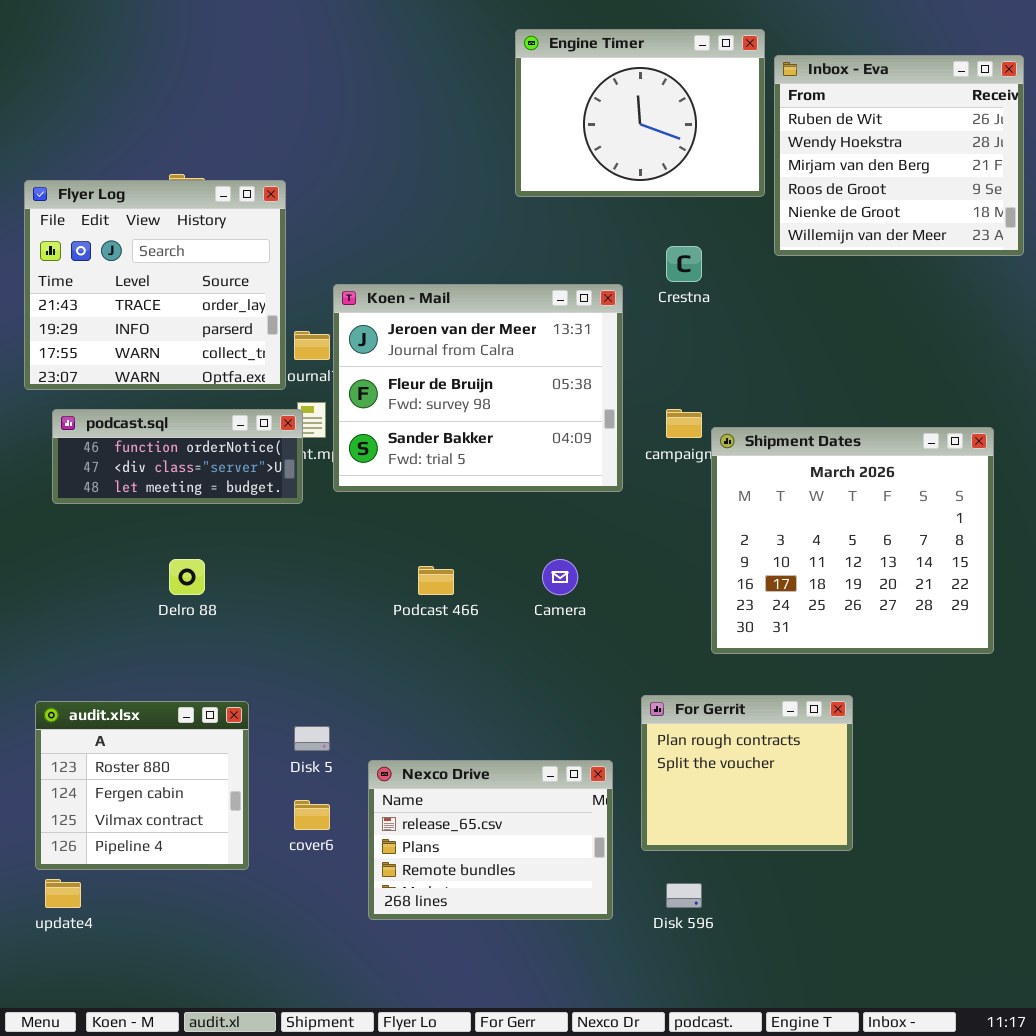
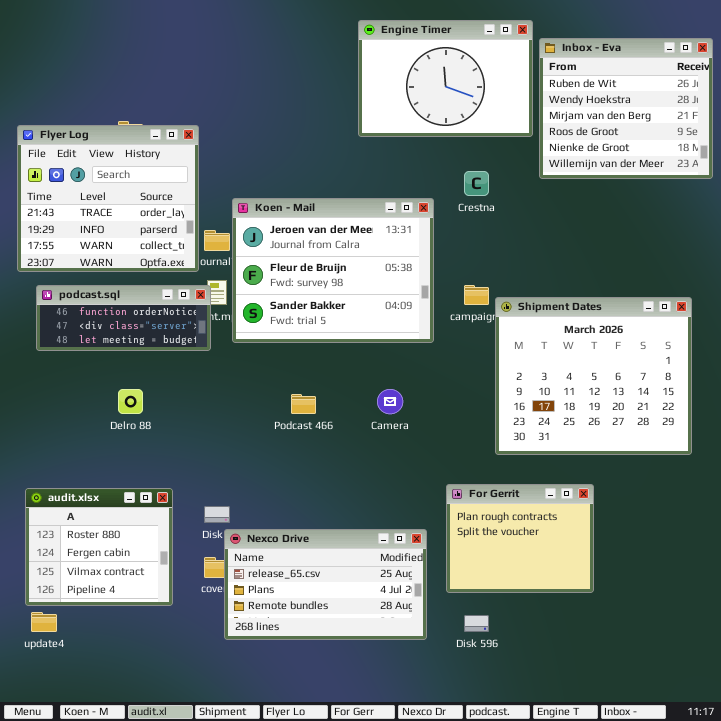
Nexco Drive: [368,760,613,920] -> [224,529,427,640], resized

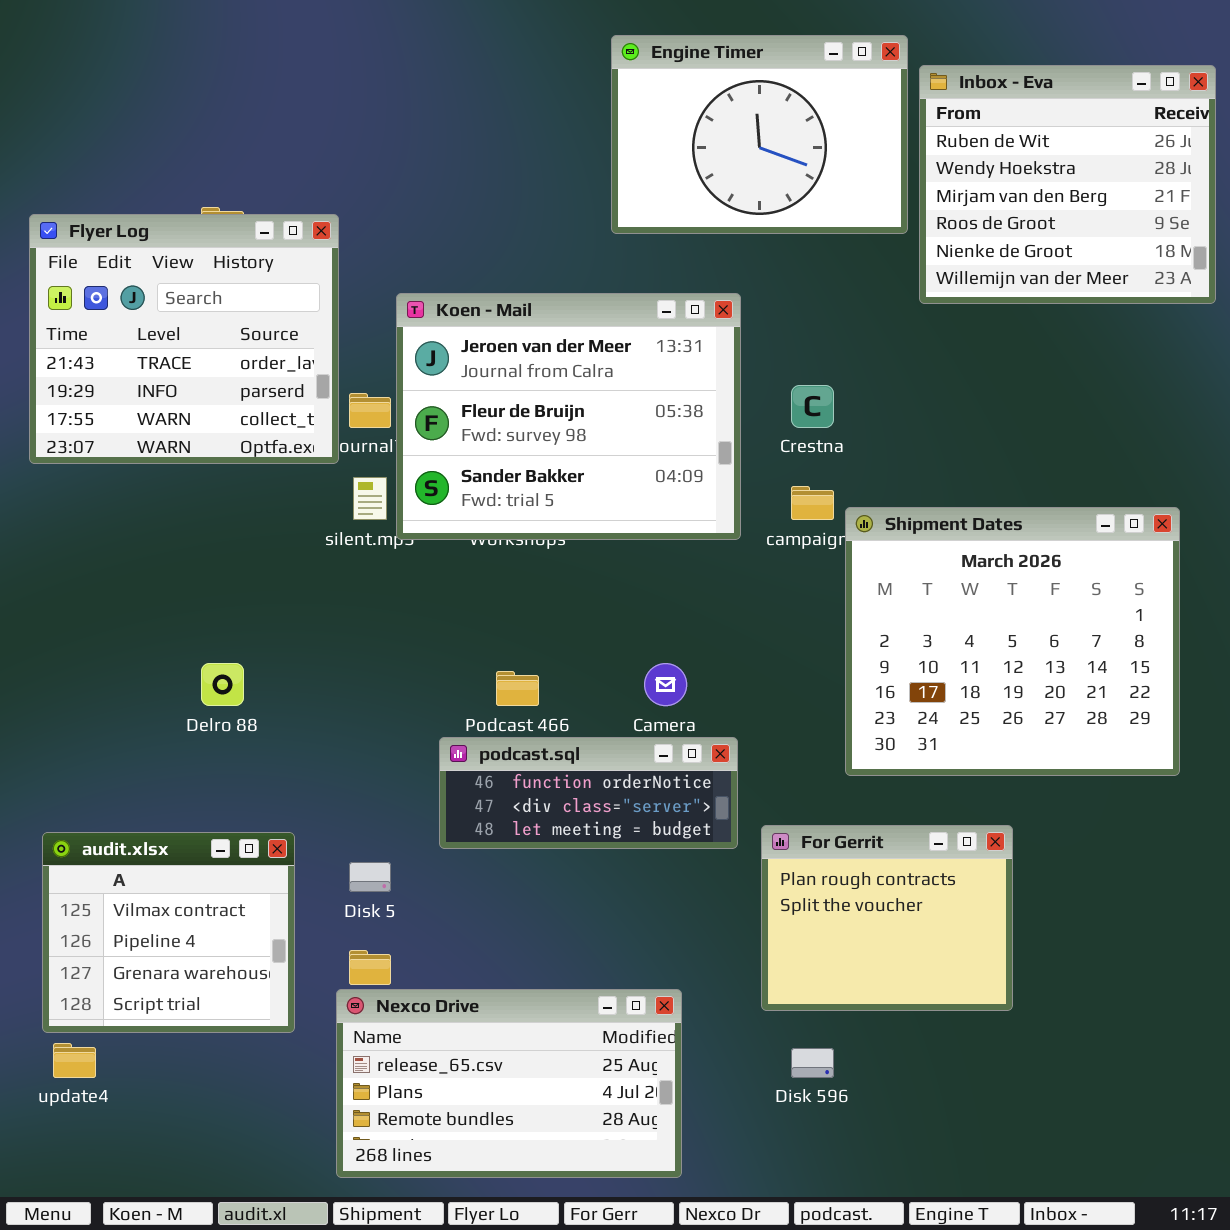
Crestna: [464,171,489,196] -> [791,385,834,428], moved
Koen - Mail: [232,198,434,343] -> [396,293,741,540], moved
podcast.sql: [36,285,211,351] -> [439,737,738,849], moved
audit.xlsx: [25,488,173,606] -> [42,832,295,1033], scrolled down 2 rows
Nexco Drive: [224,529,427,640] -> [336,989,682,1178], moved

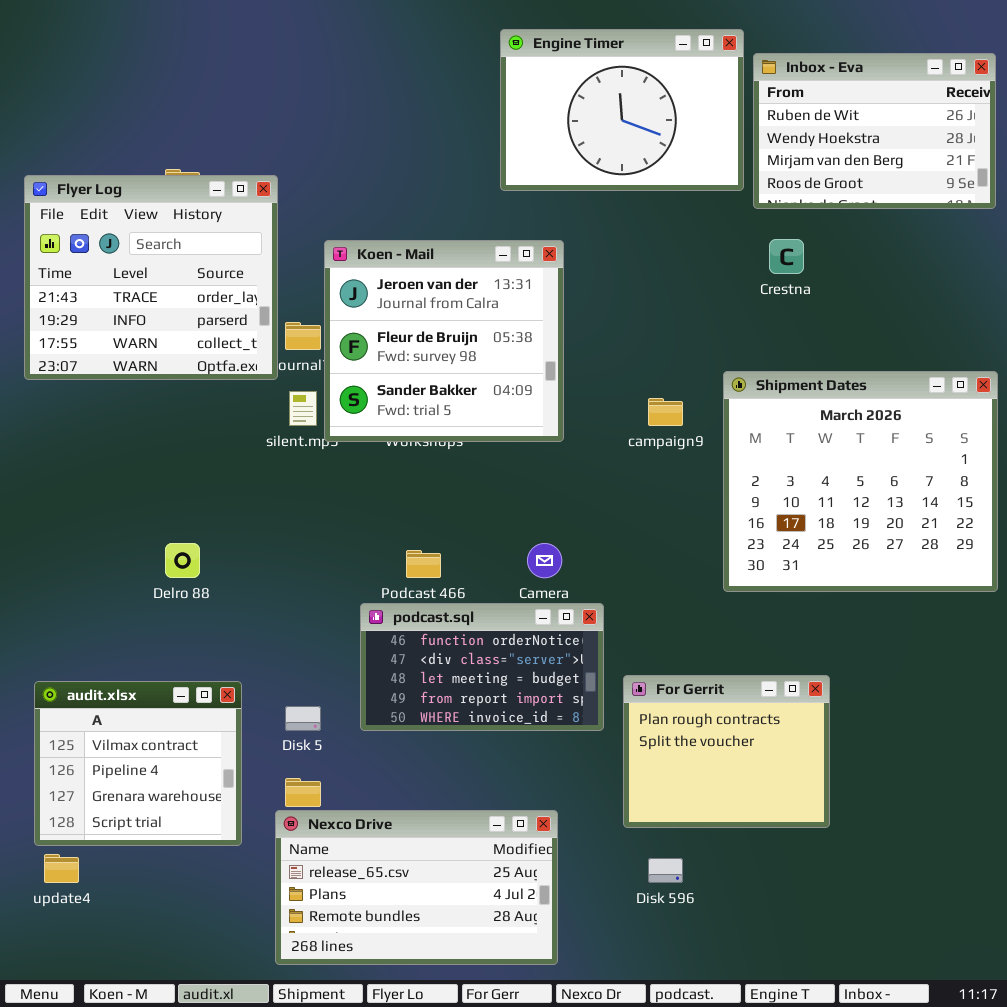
Inbox - Eva: [919,65,1216,304] -> [753,53,996,209], resized
Koen - Mail: [396,293,741,540] -> [324,240,564,442], resized
Crestna: [791,385,834,428] -> [769,239,804,274], moved
Shipment Dates: [845,507,1180,776] -> [723,371,998,592], moved
podcast.sql: [439,737,738,849] -> [360,603,604,731], resized

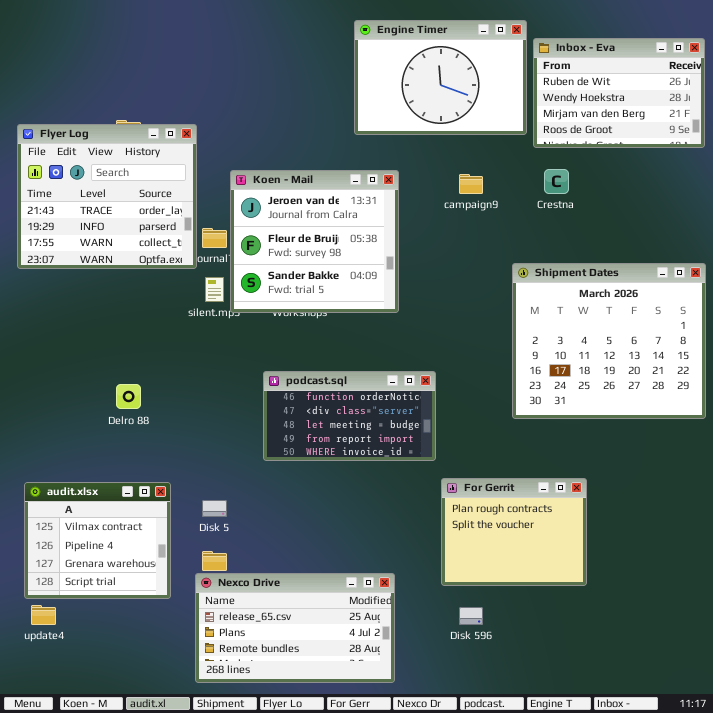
campaign9: [648,398,683,426] -> [459,174,483,194], moved
podcast.sql: [360,603,604,731] -> [263,371,436,461], moved

